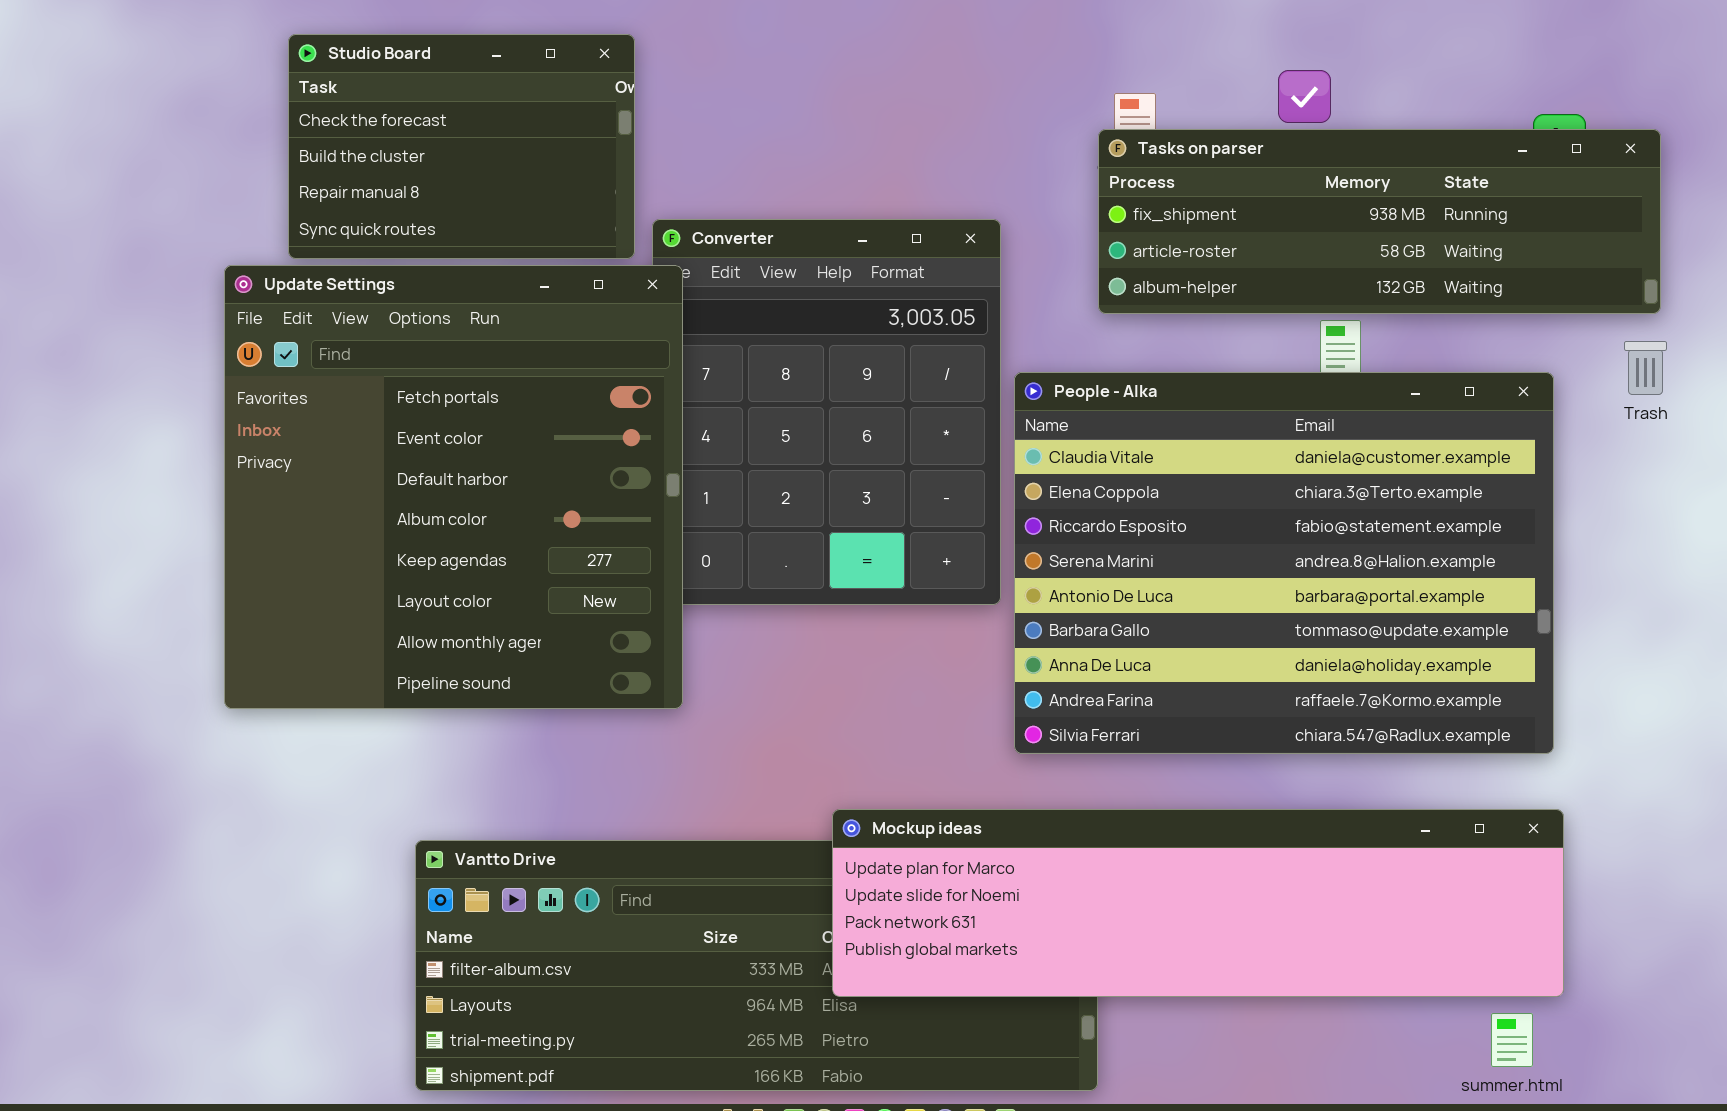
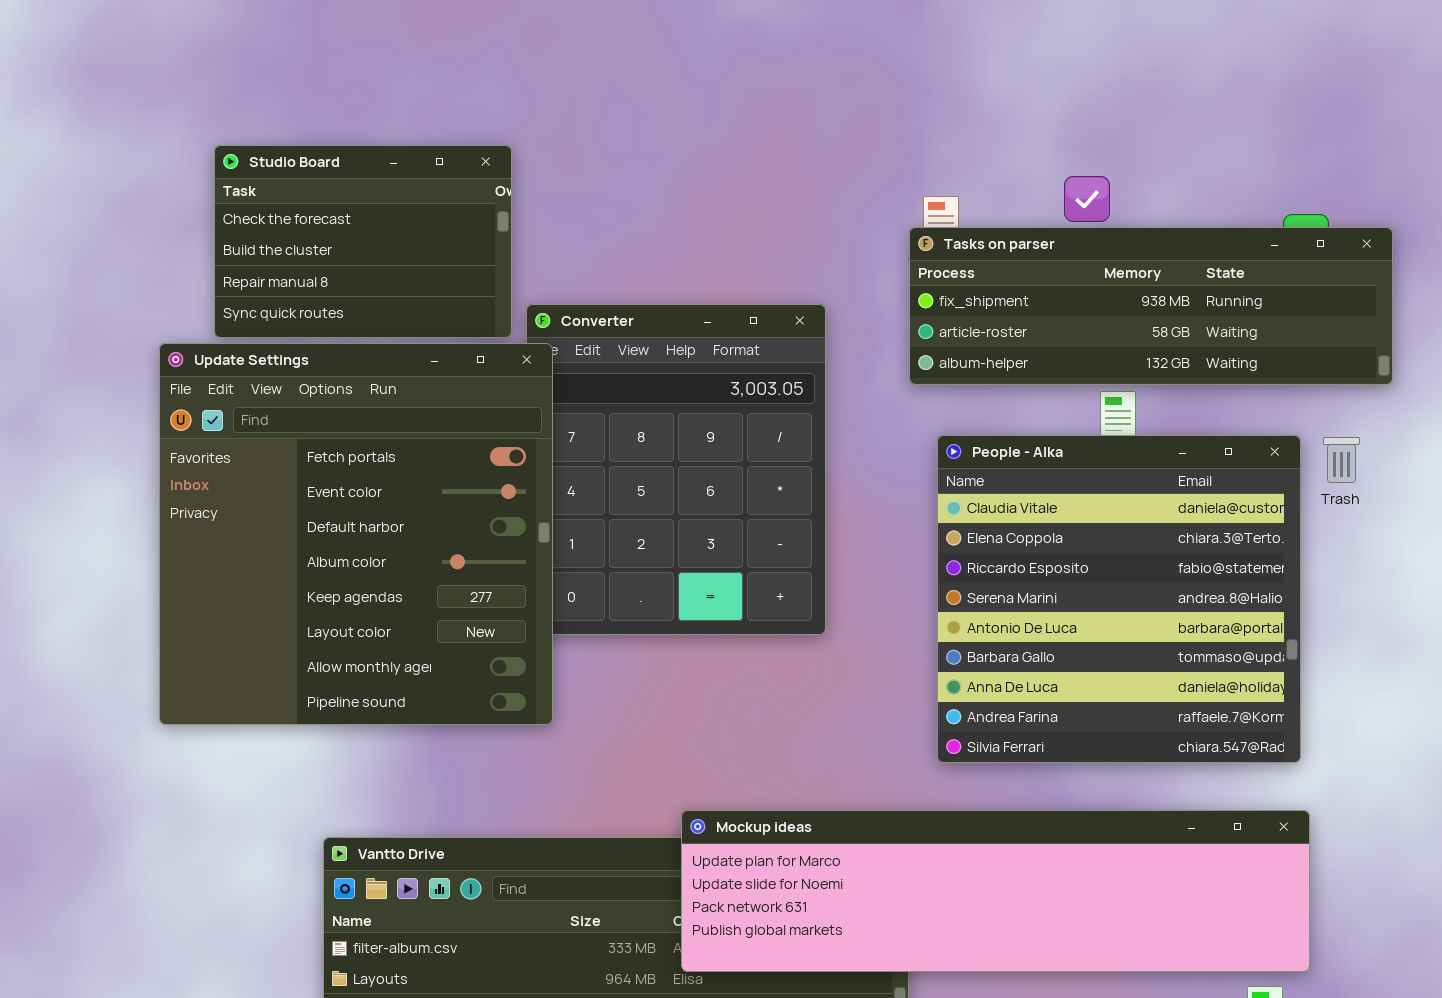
Trash: [1624,341,1667,395] -> [1323,437,1360,483], moved
People - Alka: [1014,372,1554,754] -> [937,435,1301,763], resized

